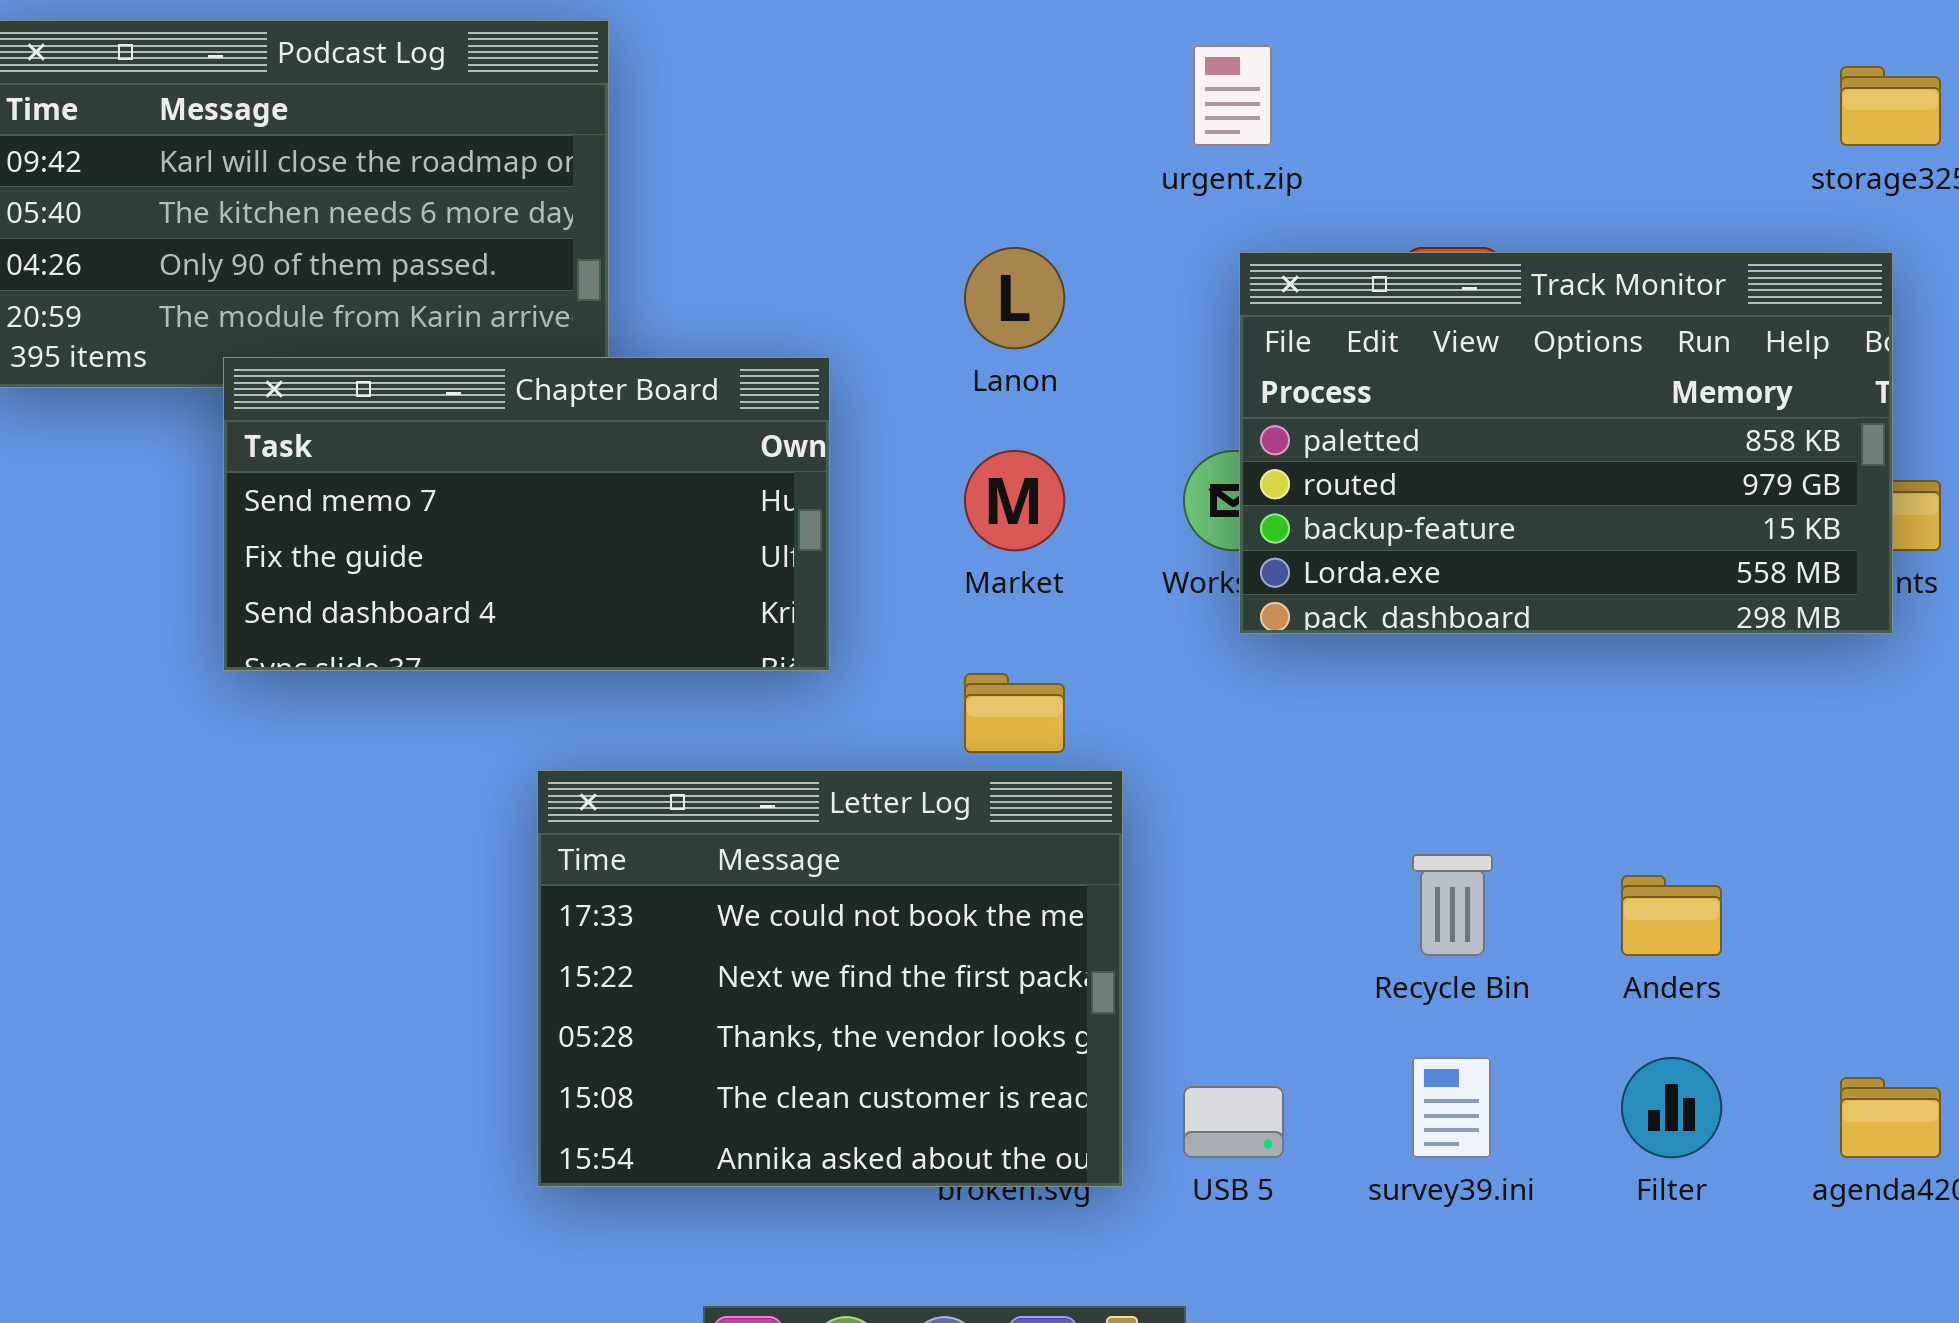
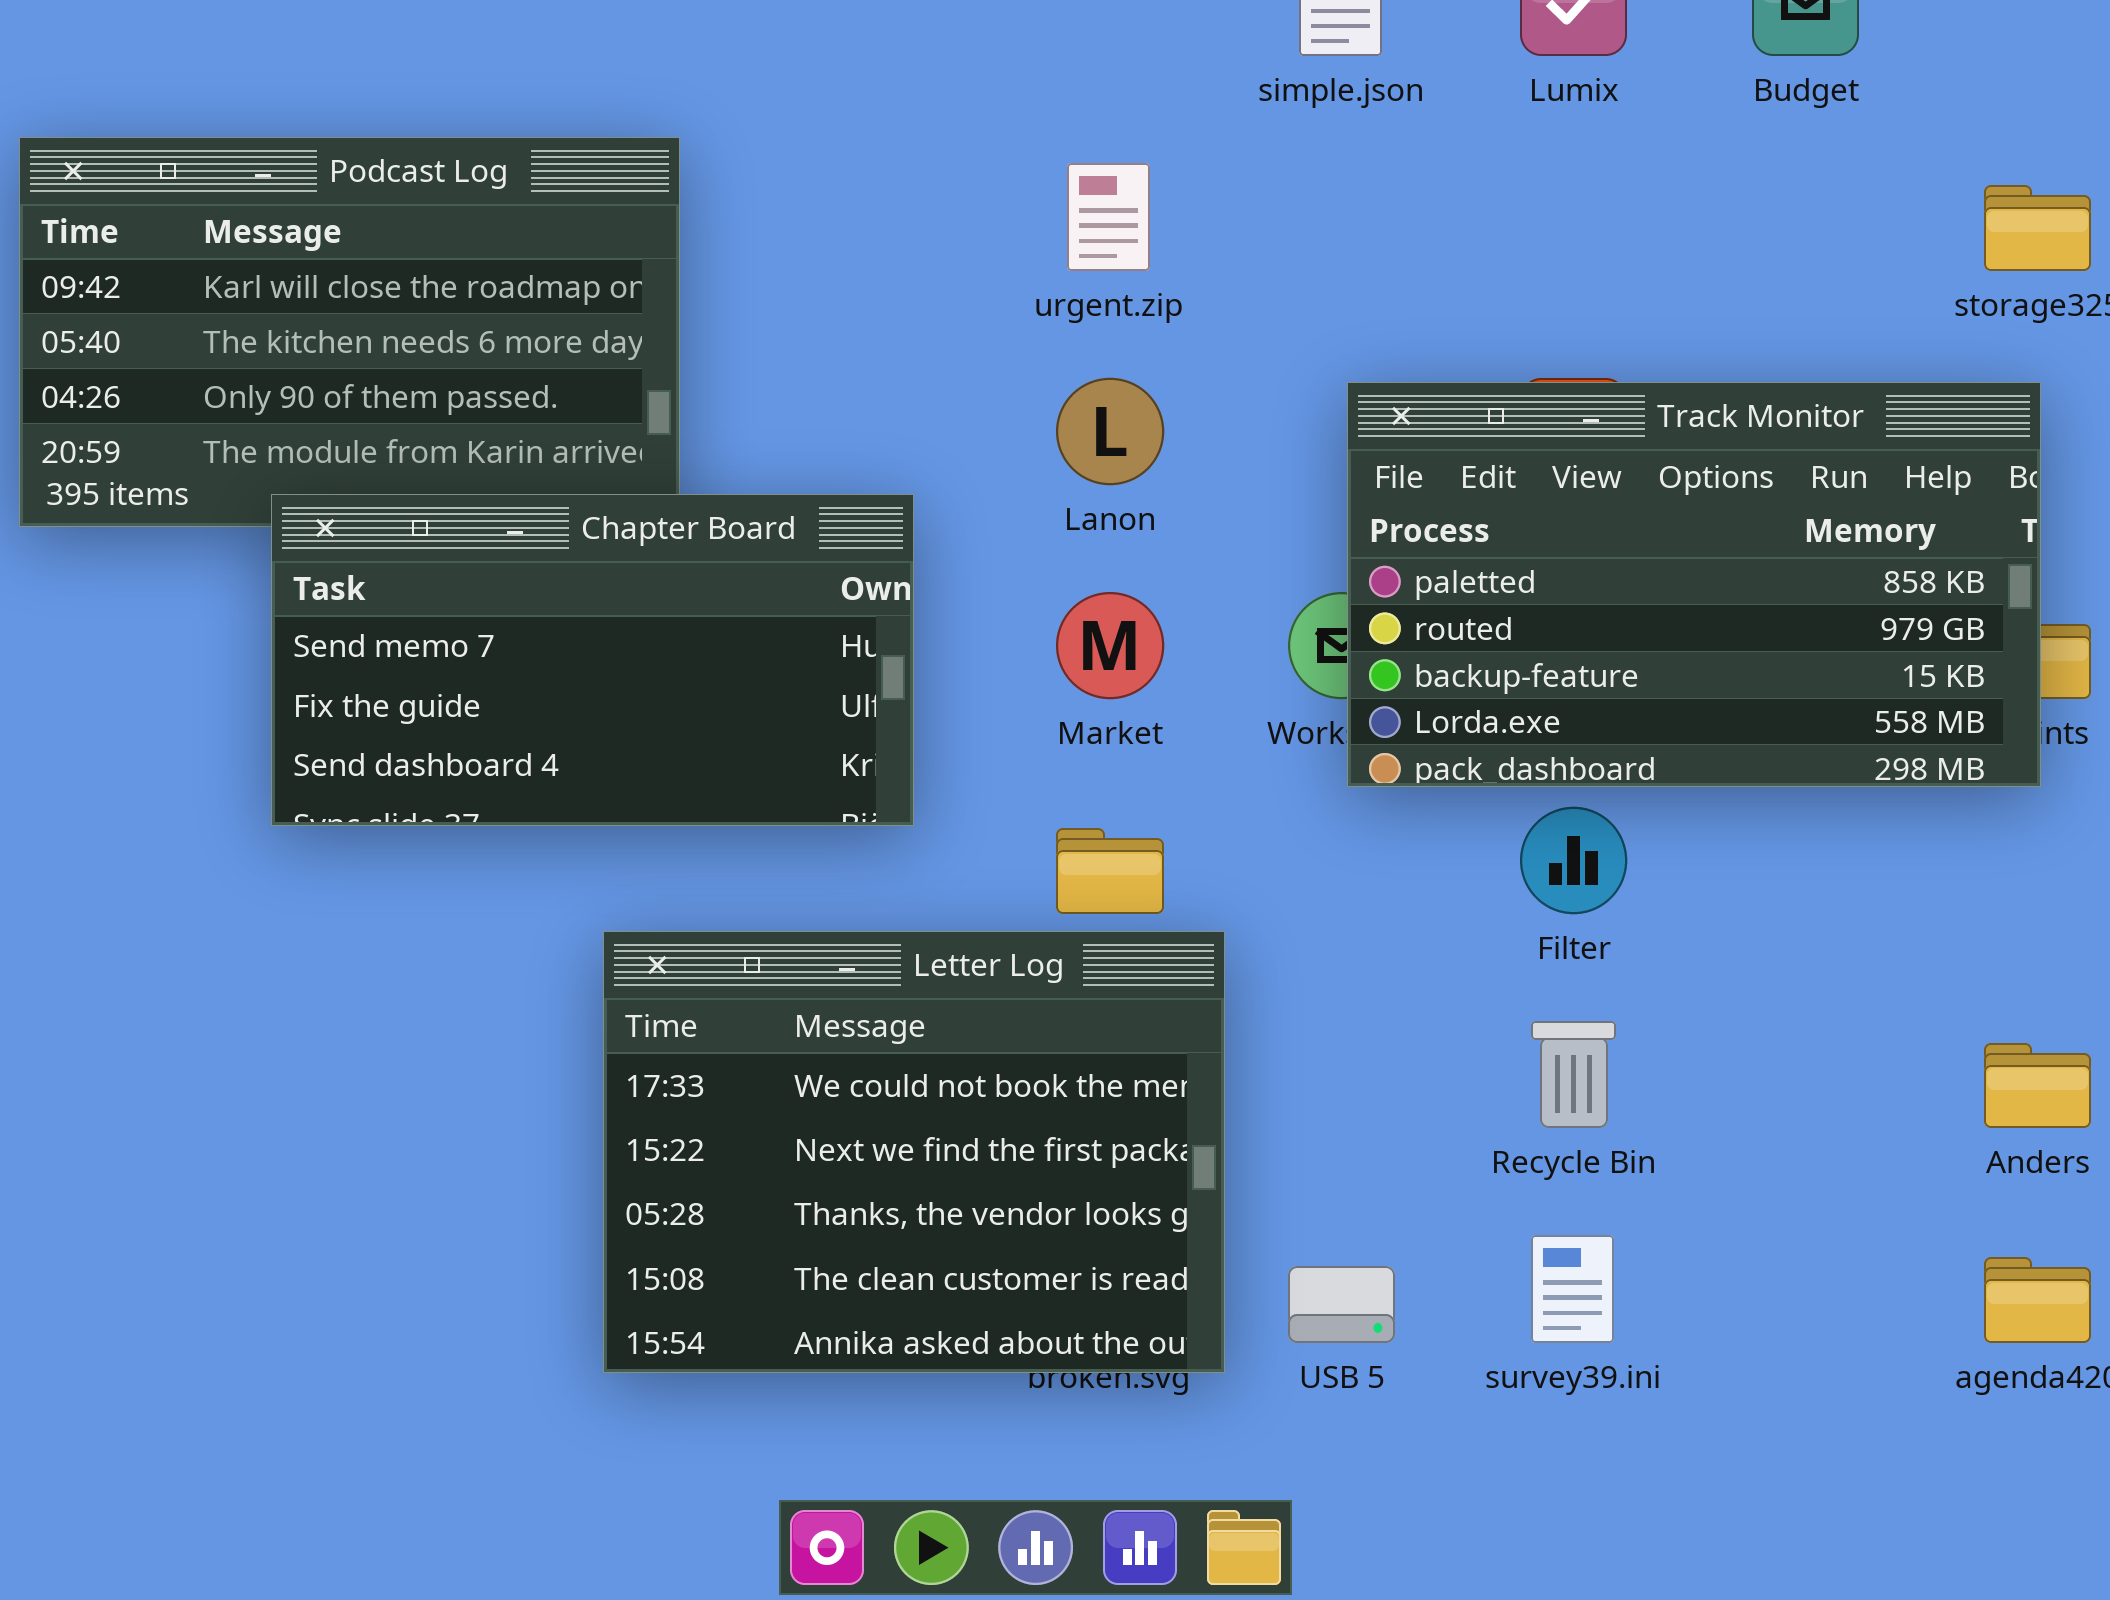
urgent.zip: [1193,45,1272,146] -> [1067,163,1150,271], moved
Anders: [1621,875,1722,956] -> [1984,1043,2091,1128], moved
Filter: [1621,1057,1722,1158] -> [1520,807,1627,914], moved

